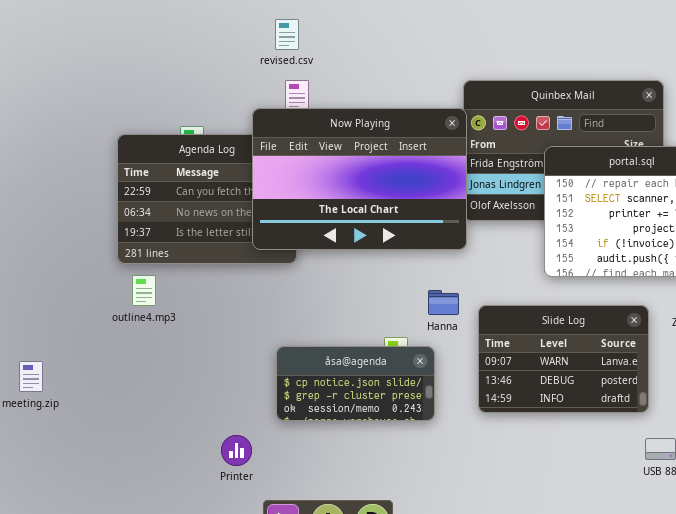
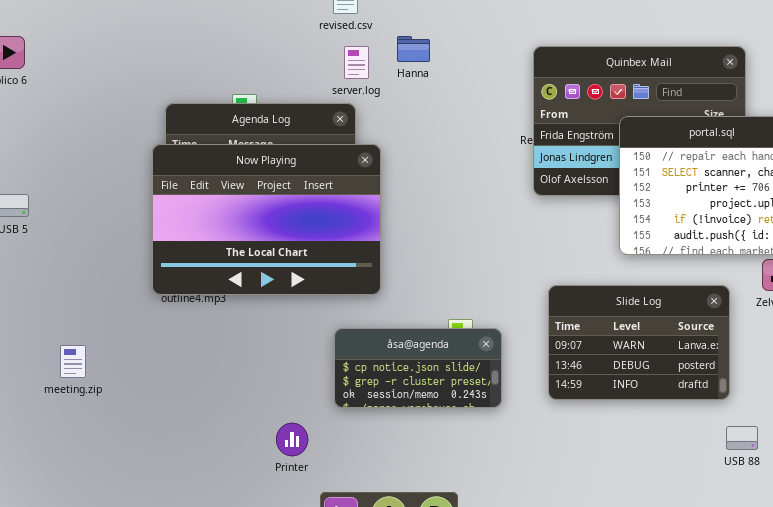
Now Playing: [252,108,467,250] -> [152,144,381,295], moved
Hanna: [428,290,459,315] -> [397,36,430,62], moved

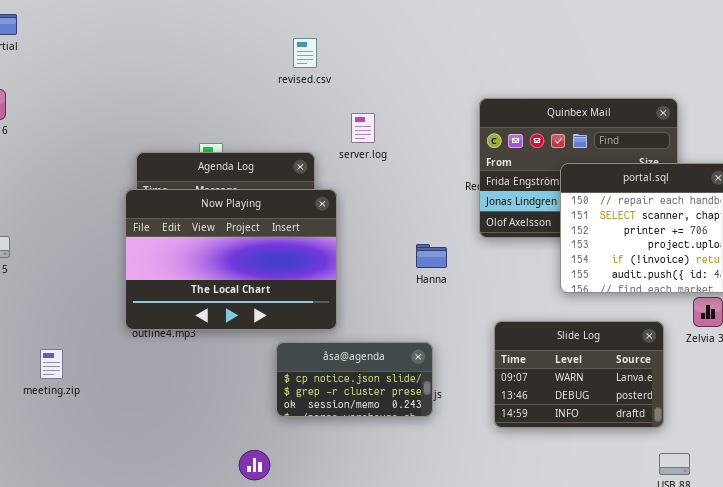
Hanna: [397,36,430,62] -> [416,244,447,268], moved
server.log: [344,46,369,79] -> [351,113,375,143], moved
åsa@agenda: [334,328,502,408] -> [276,342,433,417], moved
meeting.zip: [60,345,86,378] -> [40,349,63,379], moved

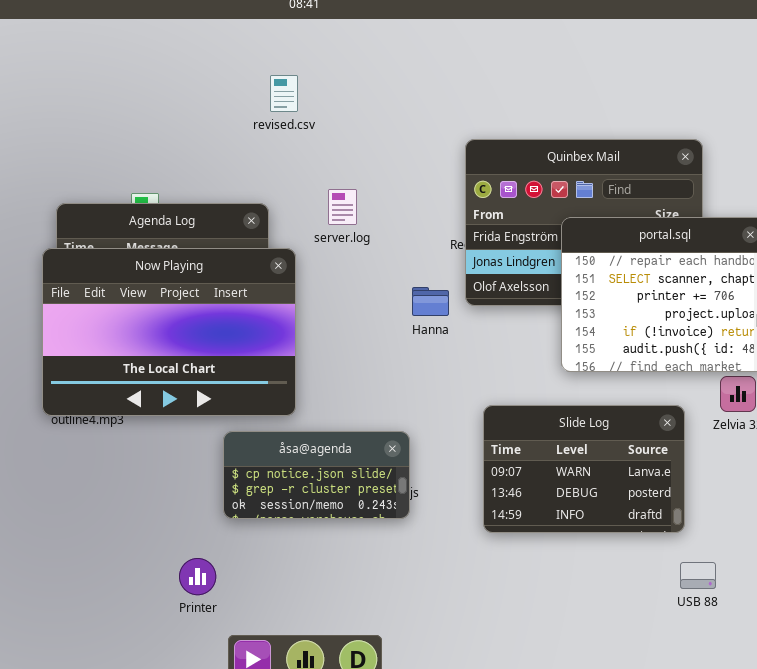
revised.csv: [293,38,317,68] -> [270,75,298,112], moved
server.log: [351,113,375,143] -> [328,189,357,225], moved
Hanna: [416,244,447,268] -> [412,287,449,316], moved

